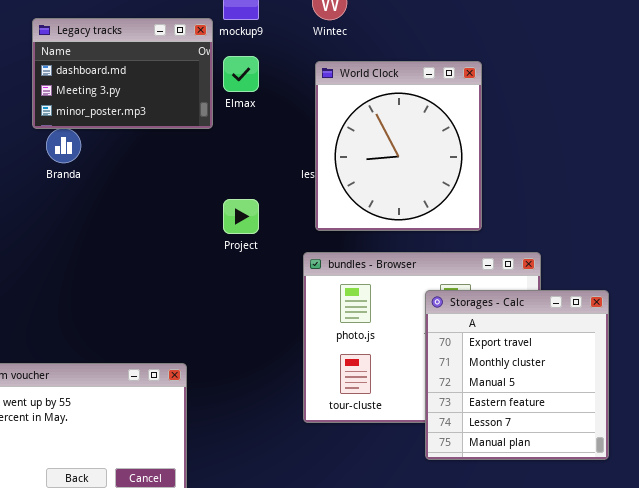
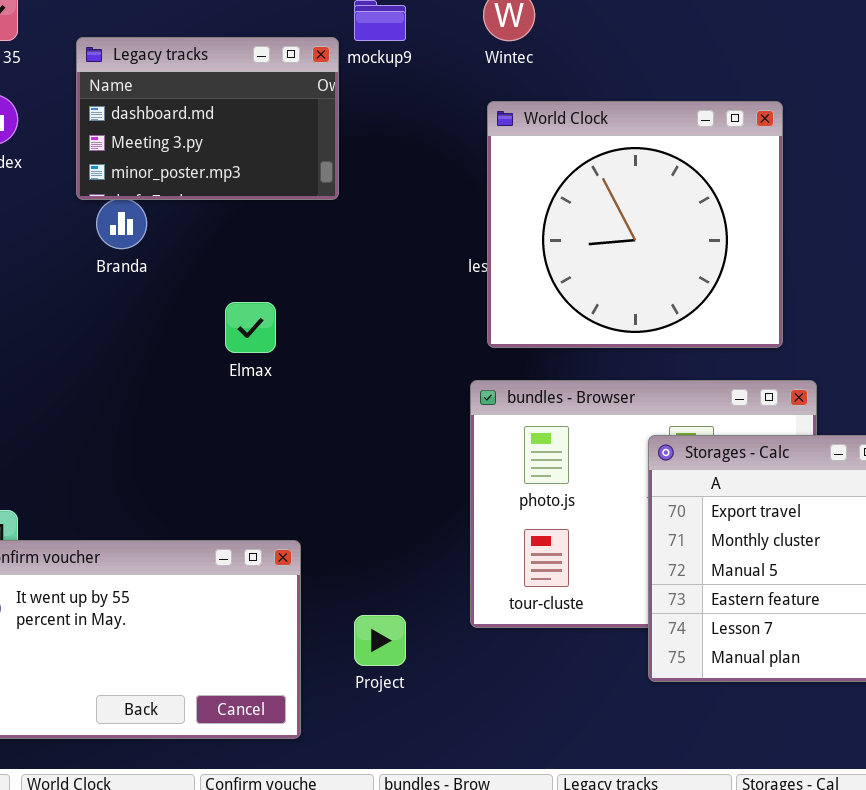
Elmax: [223,56,259,92] -> [225,302,276,353], moved
World Clock: [315,61,482,231] -> [487,101,783,348], resized
Project: [223,199,259,234] -> [354,615,406,666], moved

